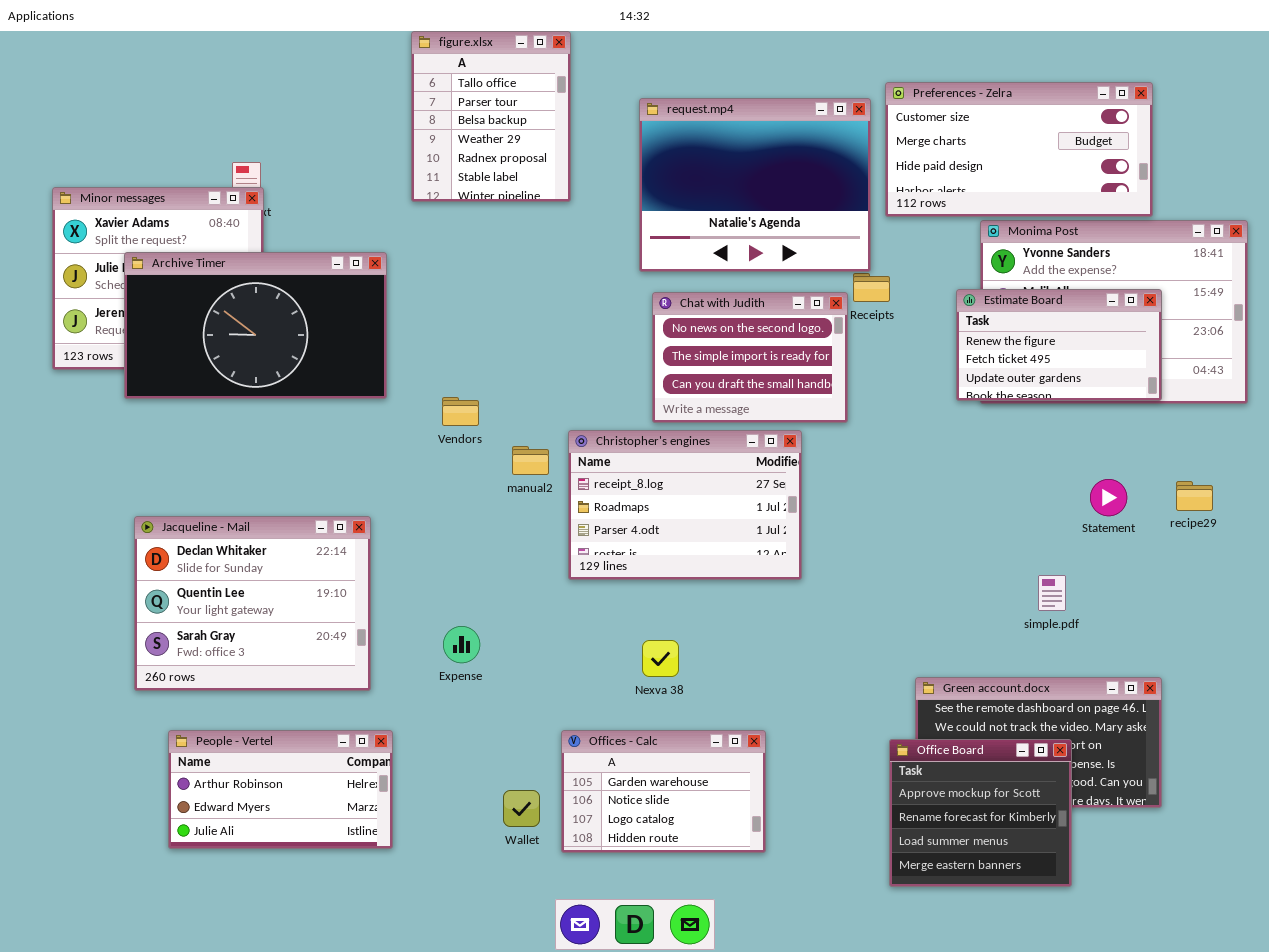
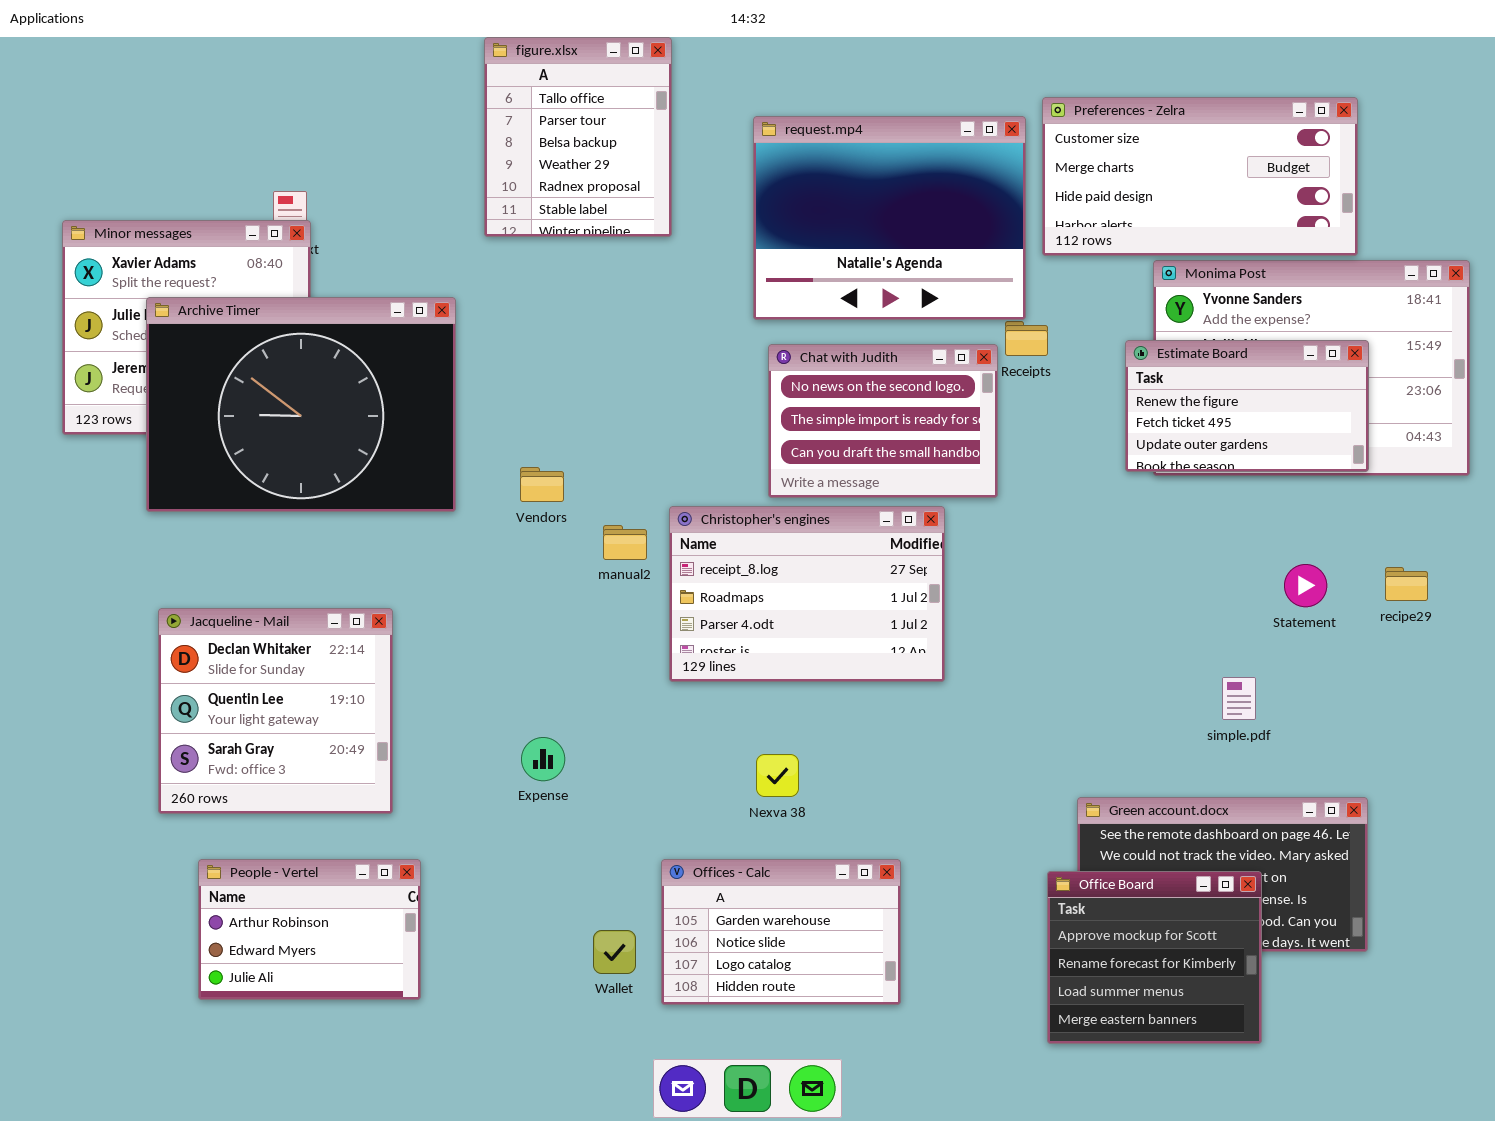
Archive Timer: [124,252,387,399] -> [146,297,456,512], resized
Jacqueline - Mail: [134,516,371,691] -> [158,608,393,814], resized
People - Vertel: [168,730,393,849] -> [198,859,421,1000], resized

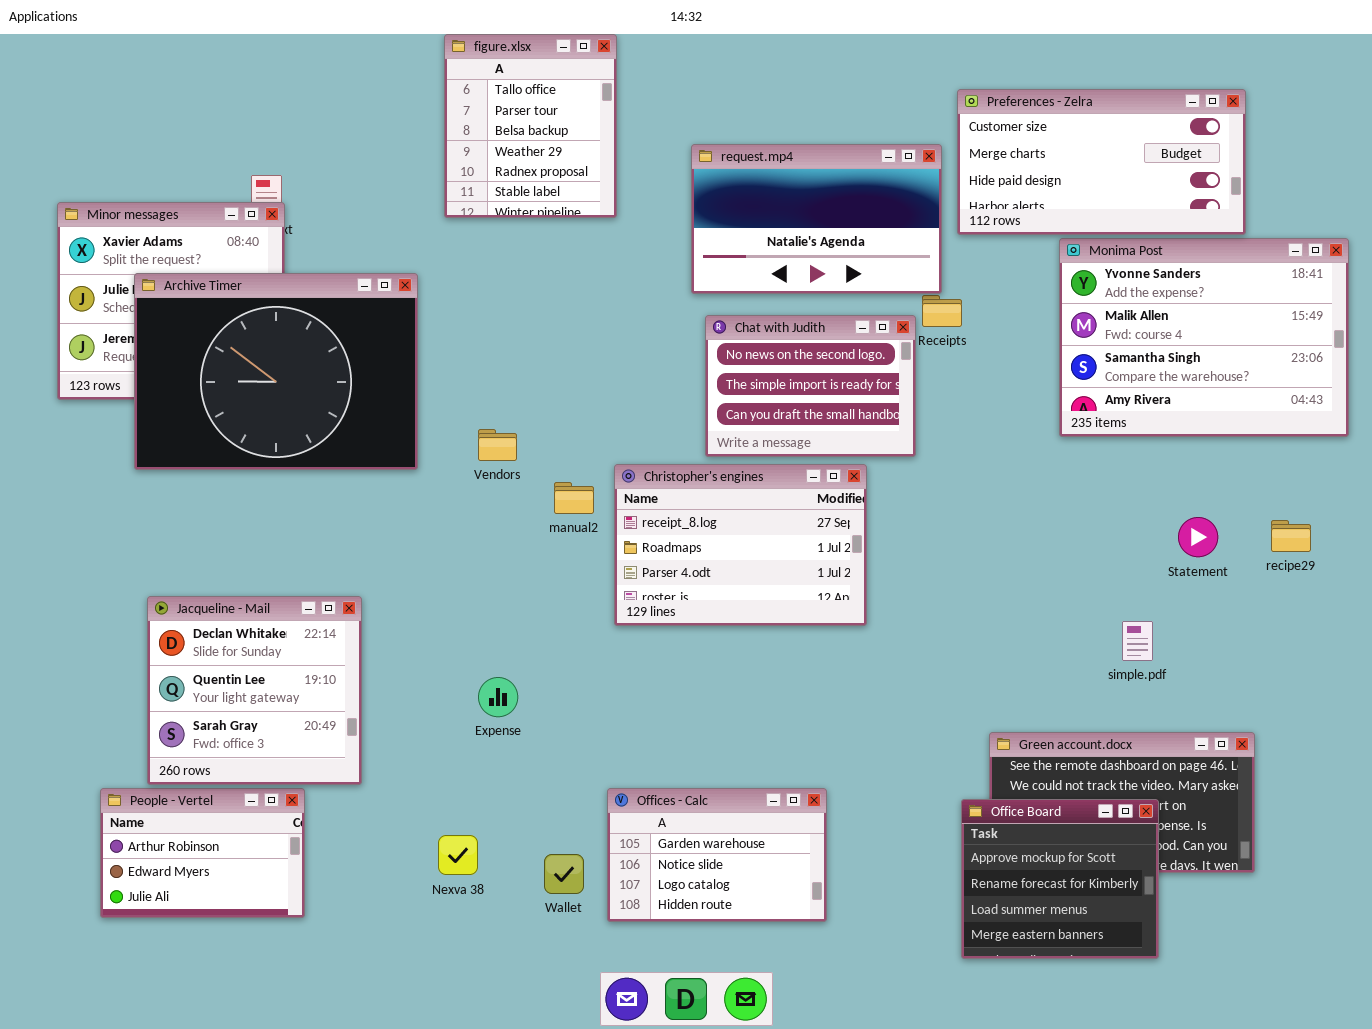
request.mp4: [753,116,1026,320] -> [691,144,942,294], resized
Estimate Board: [1125,340,1369,472] -> none, closed
Jacqueline - Mail: [158,608,393,814] -> [147,596,362,785], moved
Nexva 38: [756,754,799,797] -> [438,835,478,875], moved
People - Vertel: [198,859,421,1000] -> [100,788,305,918], moved

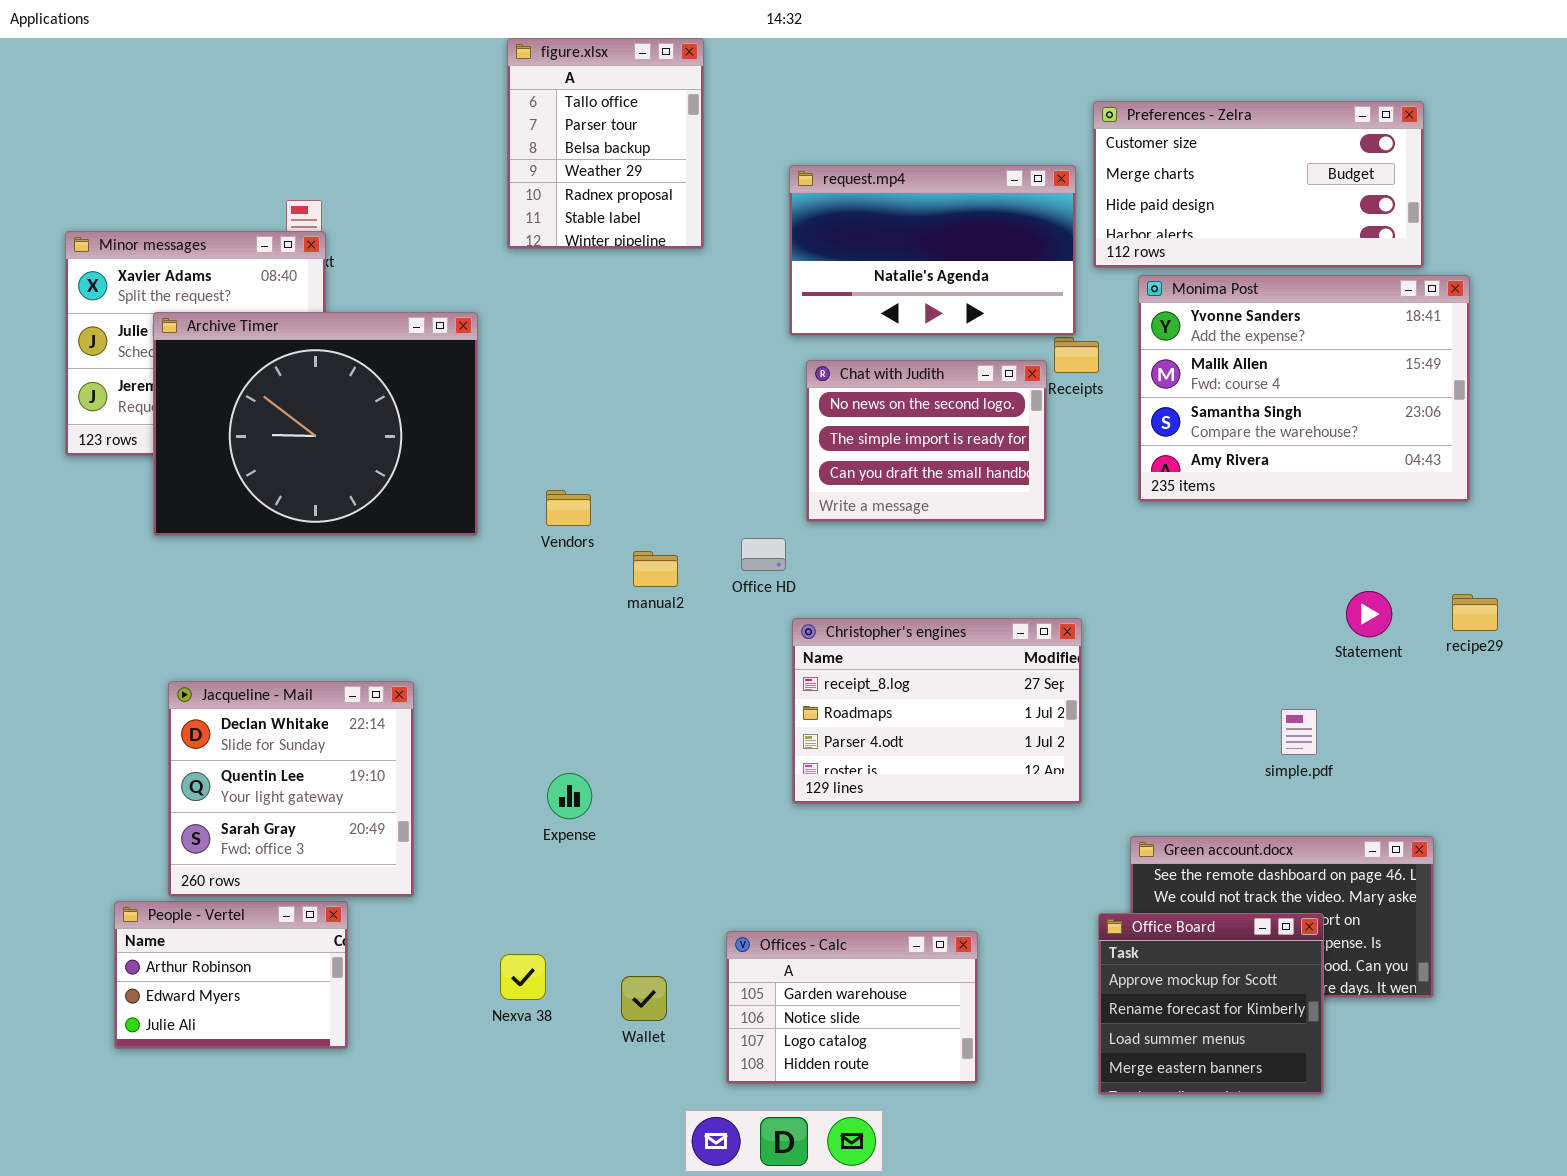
Monima Post: [1059,238,1349,437] -> [1138,275,1470,502], moved
Christopher's engines: [614,464,867,626] -> [792,618,1082,804], moved
Offices - Calc: [607,788,827,922] -> [726,931,978,1084], moved

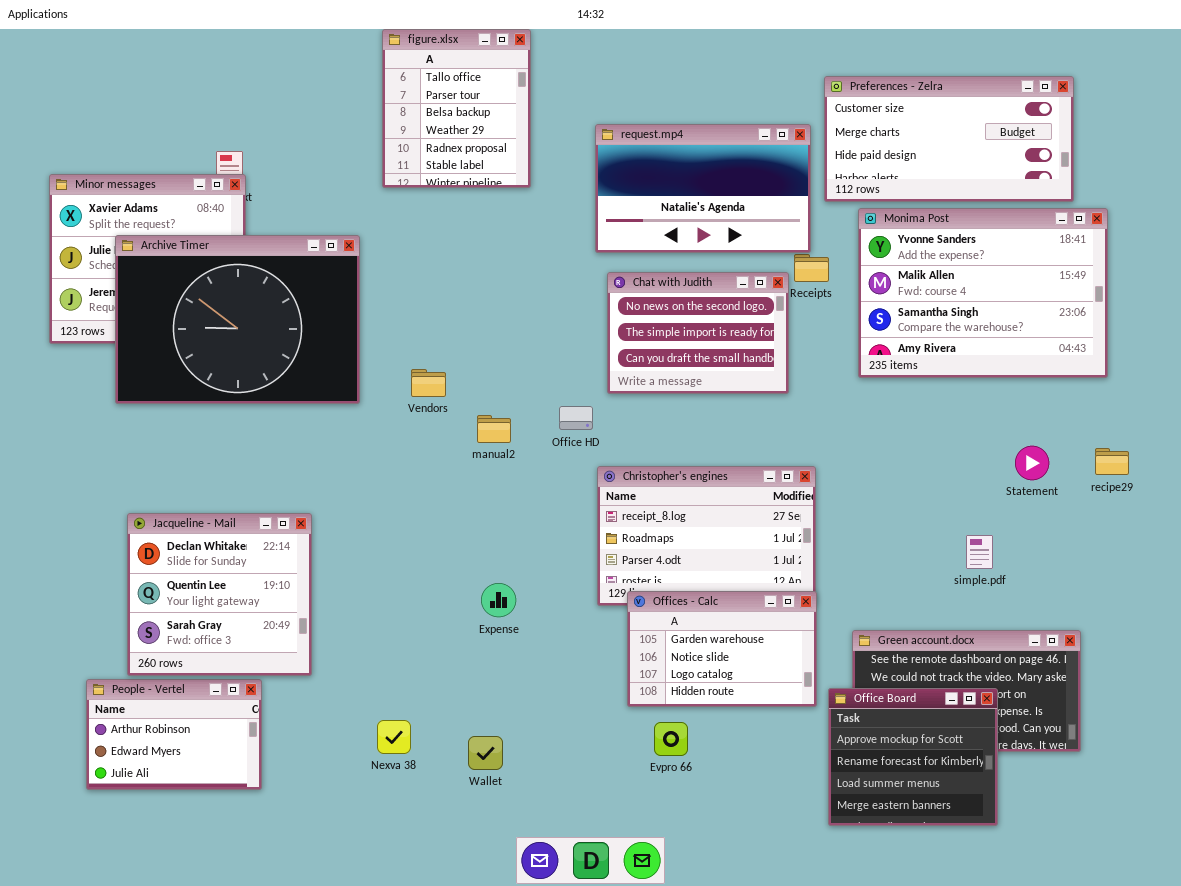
Expense: [547,773,592,819] -> [481,583,516,617], moved
Offices - Calc: [726,931,978,1084] -> [627,591,817,707], moved

